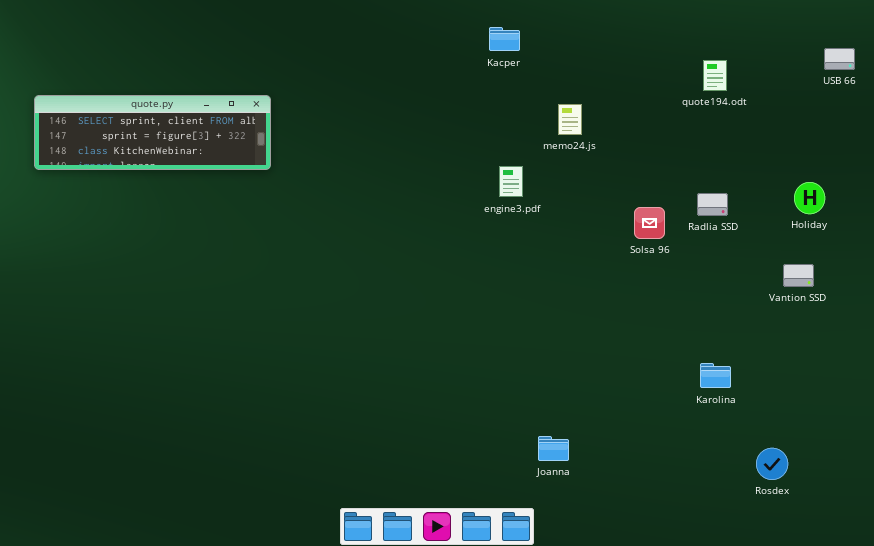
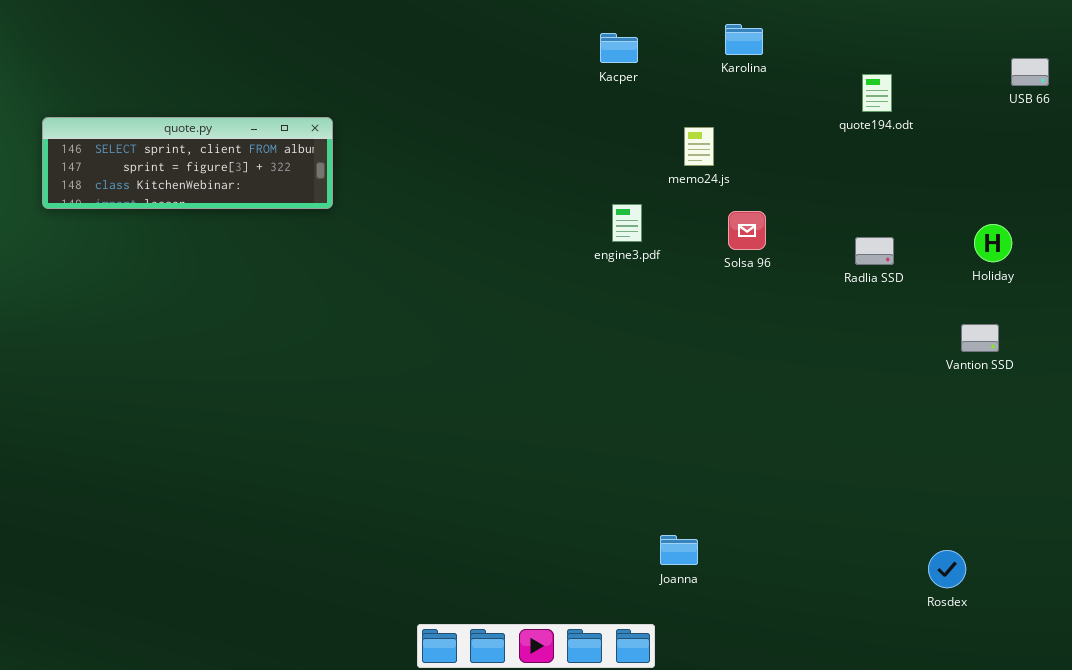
Solsa 96: [634,207,665,239] -> [728,211,766,250], moved
Karolina: [700,363,731,388] -> [725,24,763,55], moved

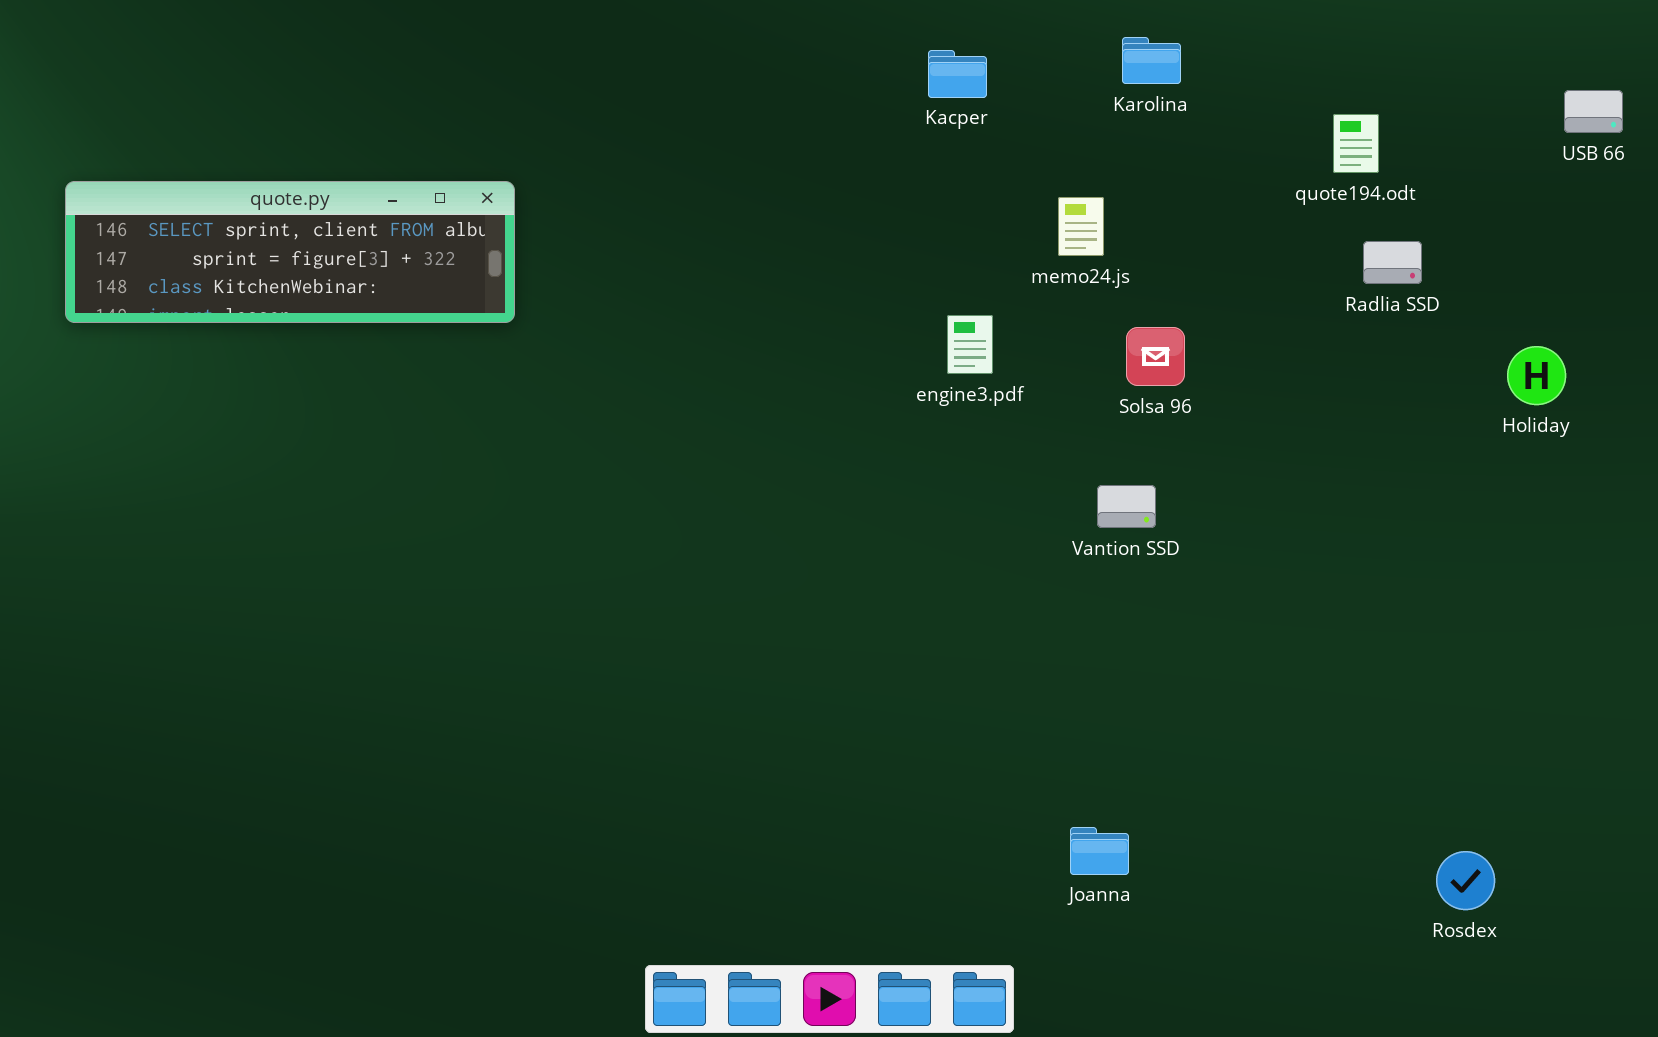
Radlia SSD: [855,237,894,265] -> [1363,241,1422,284], moved
Vantion SSD: [961,324,999,352] -> [1097,485,1156,528], moved
Joanna: [660,535,698,565] -> [1070,827,1129,875], moved

